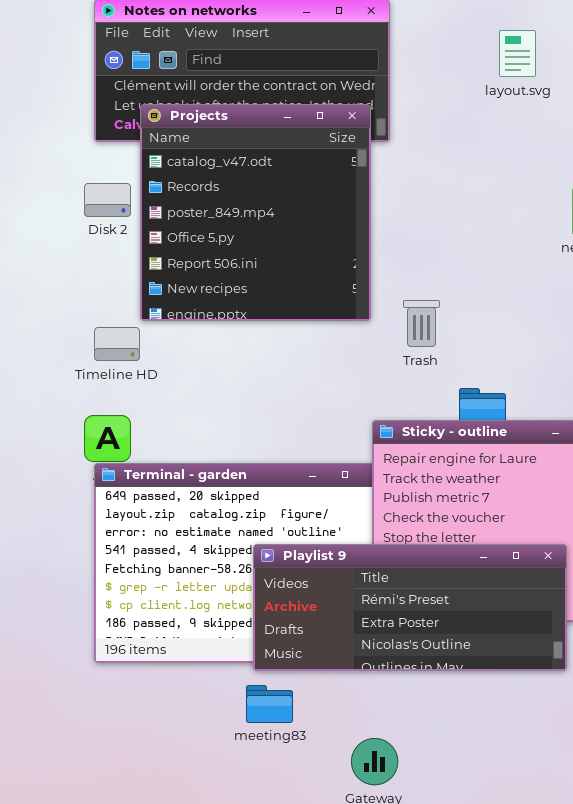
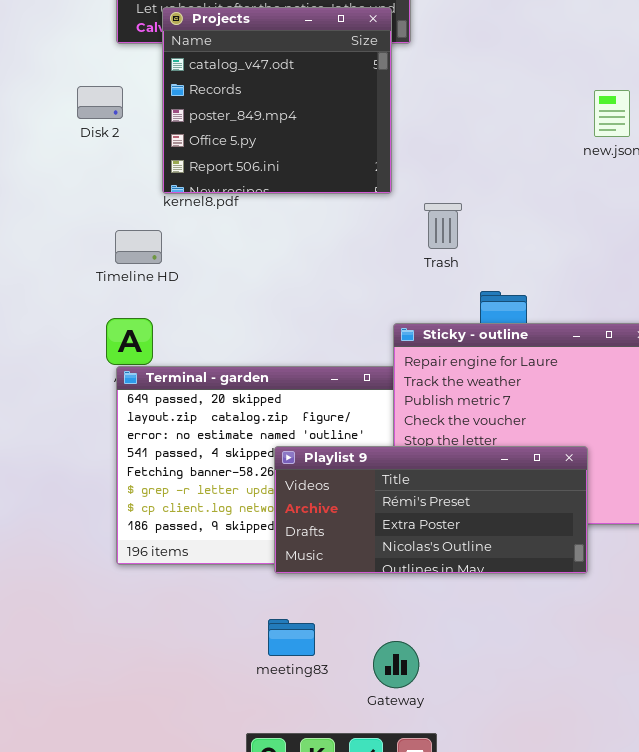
Projects: [140,104,371,321] -> [162,7,392,194], resized
Disk 2: [84,183,131,217] -> [77,86,123,119], moved
meeting83: [246,685,293,723] -> [268,619,315,656], moved

